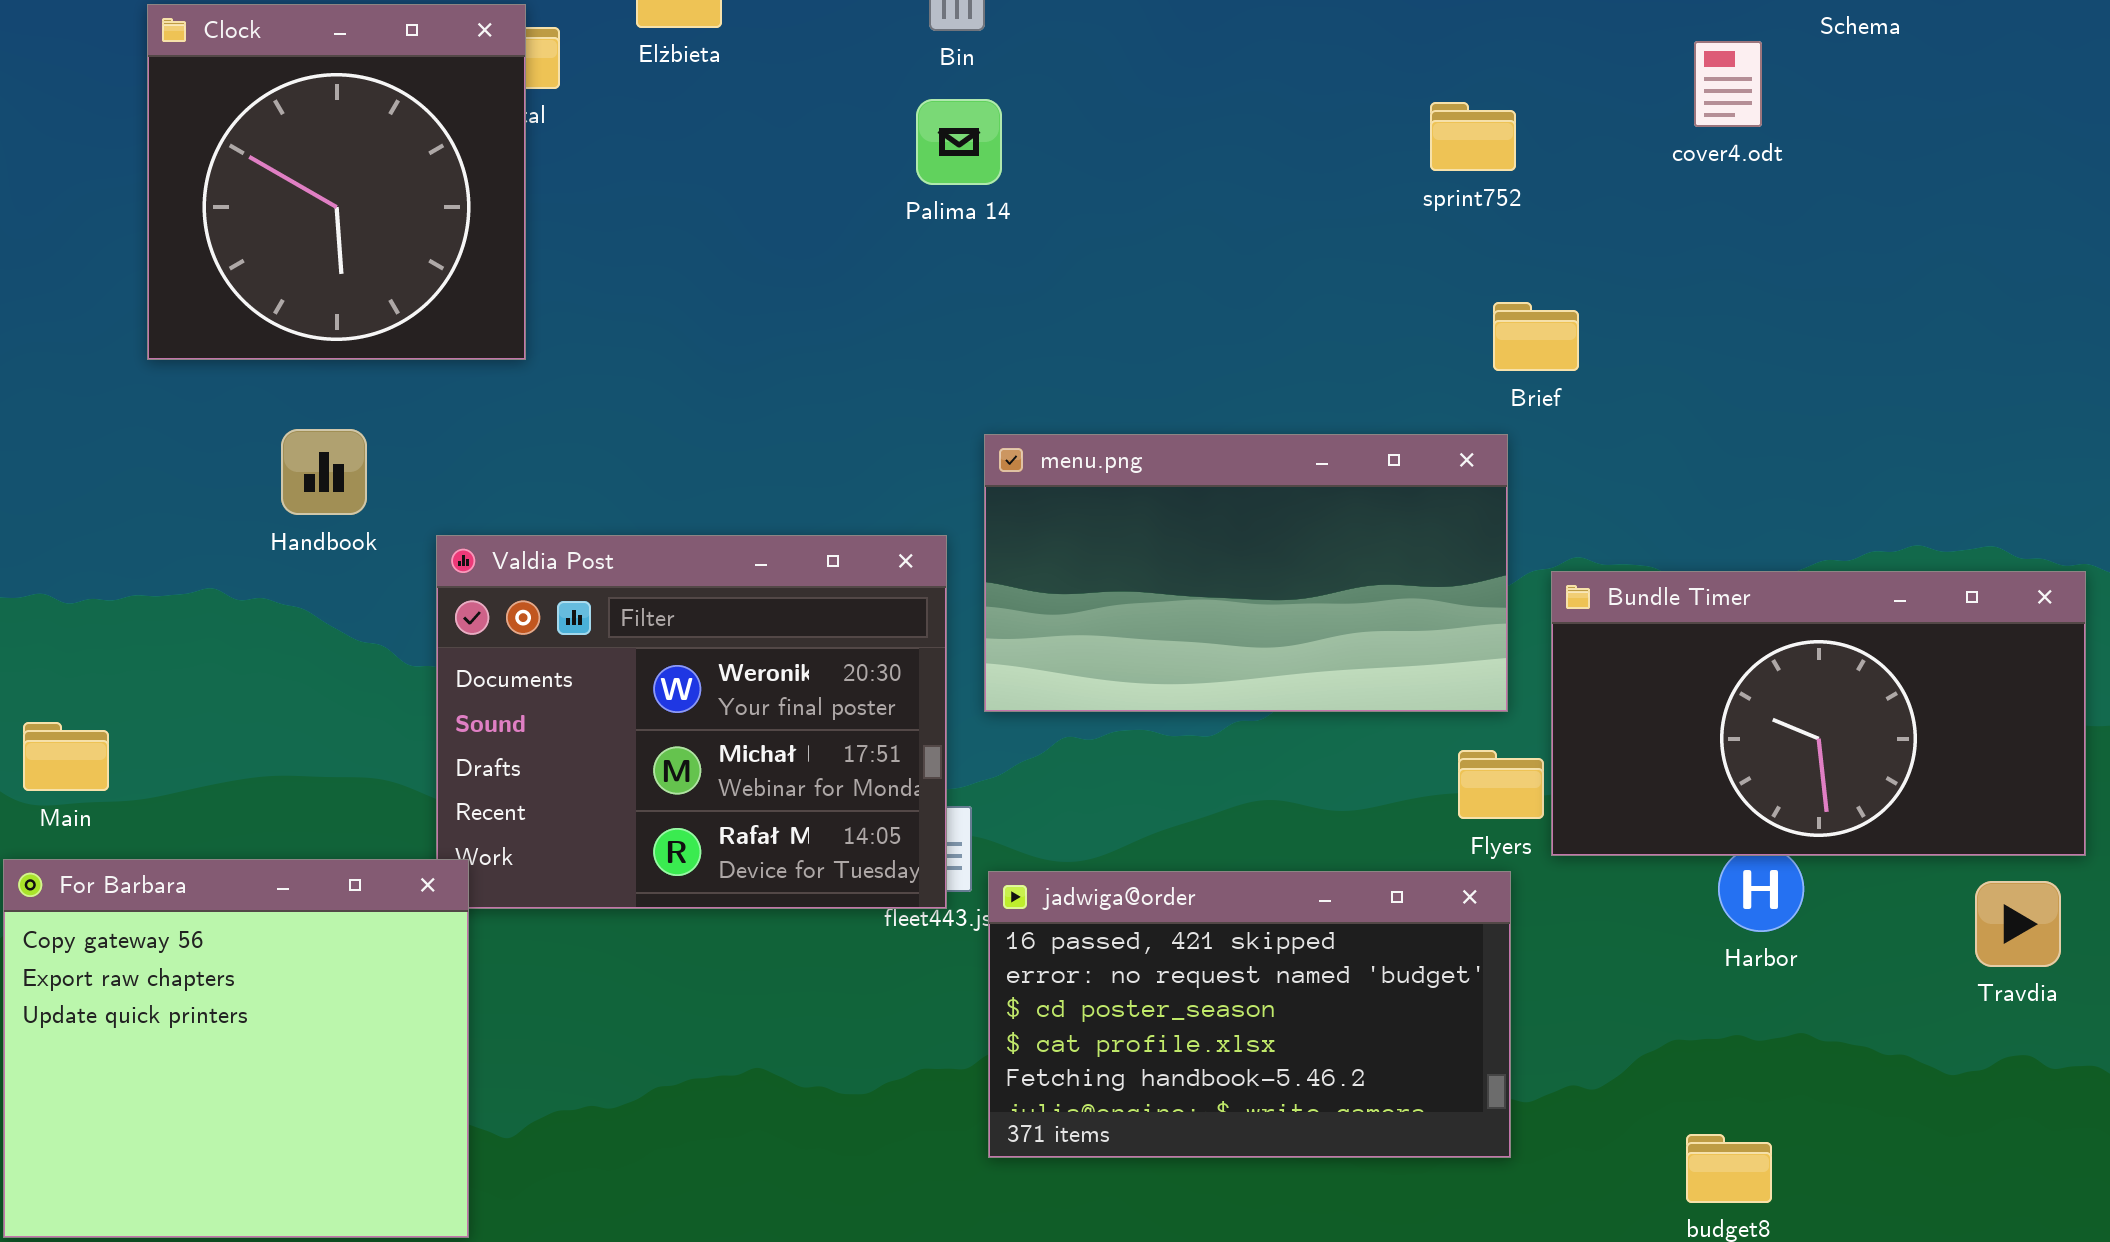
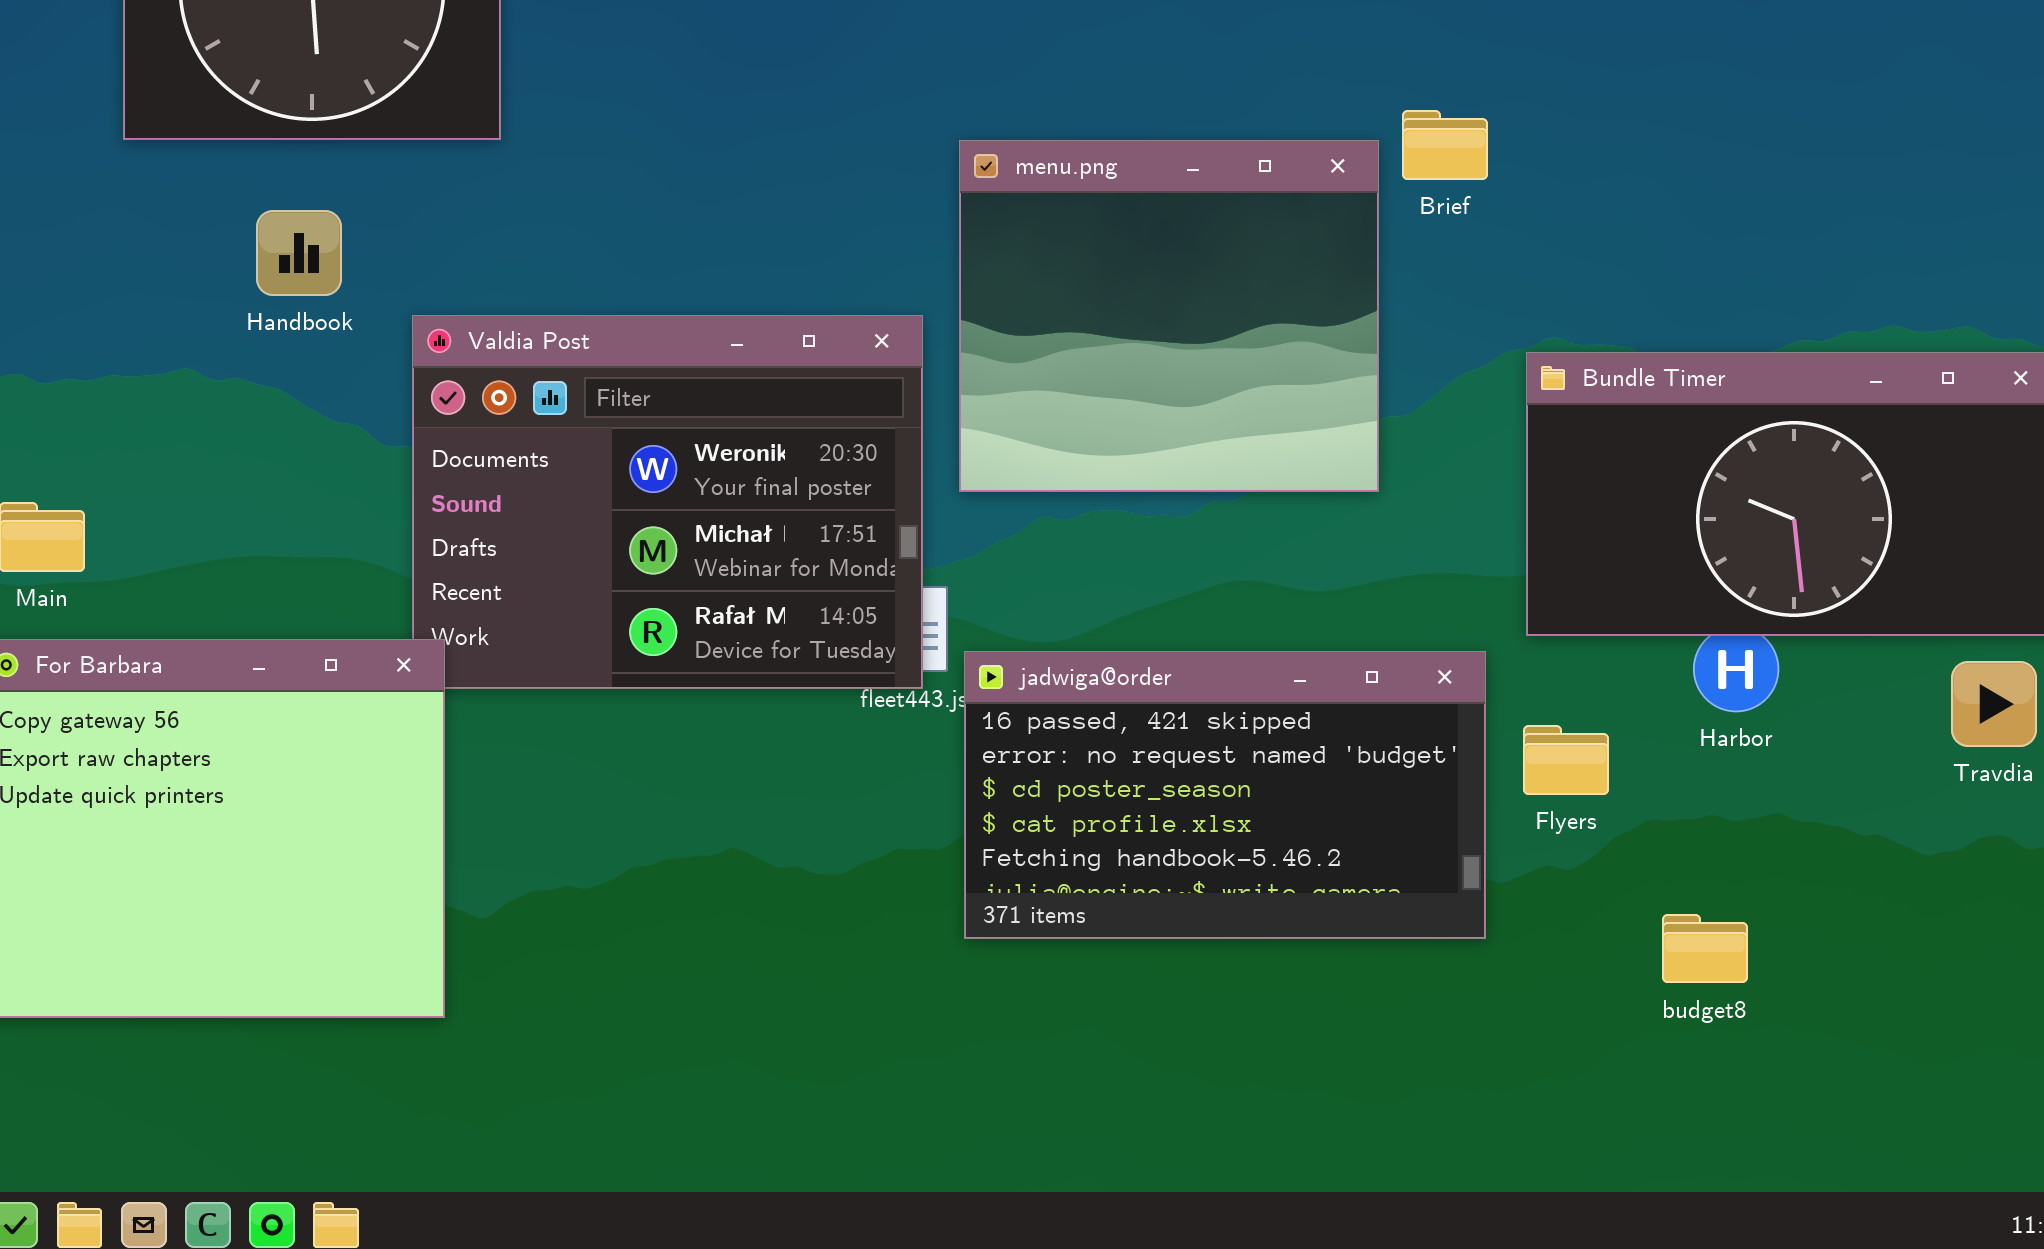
Brief: [1493,302,1579,371] -> [1402,110,1488,180], moved
menu.png: [984,434,1508,712] -> [959,140,1379,492], resized
Flyers: [1458,750,1544,819] -> [1523,725,1609,795], moved

